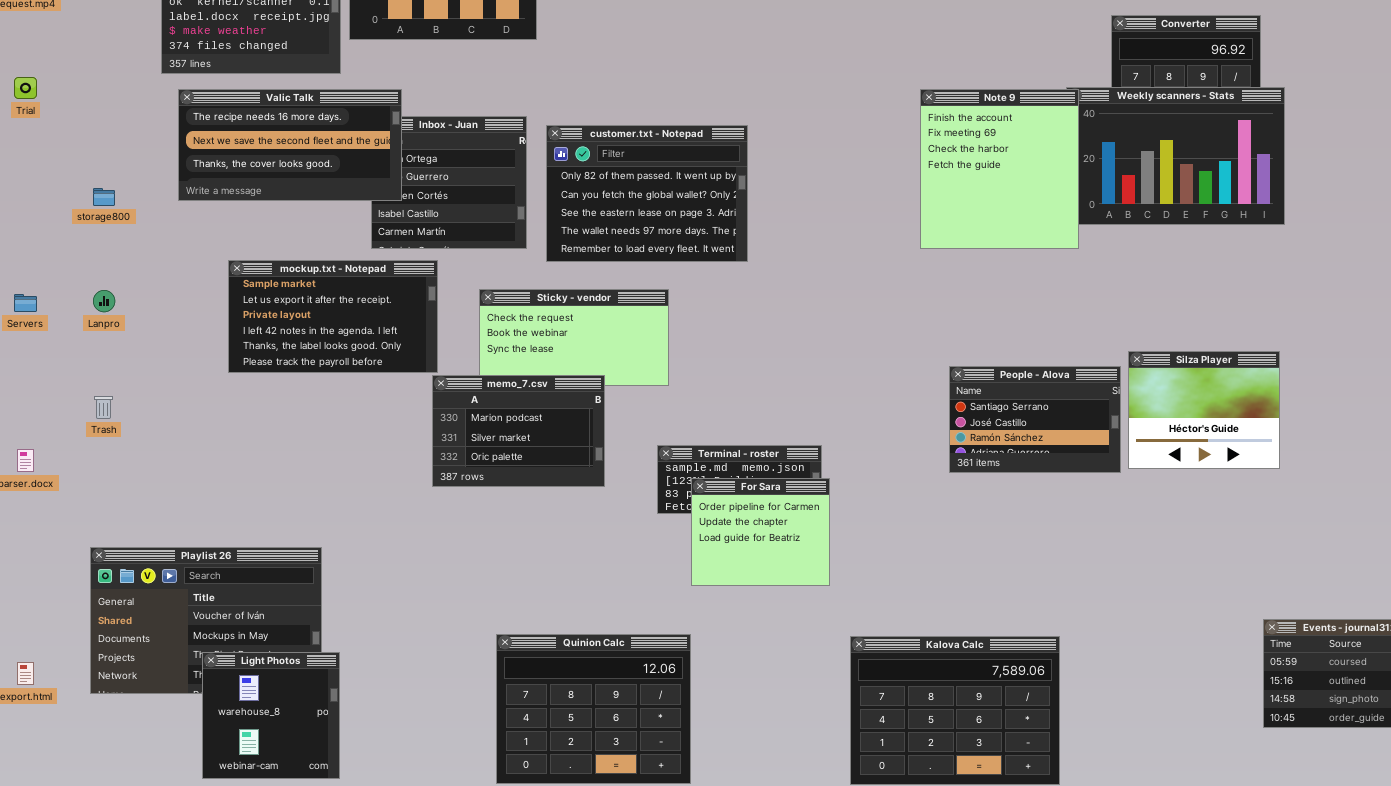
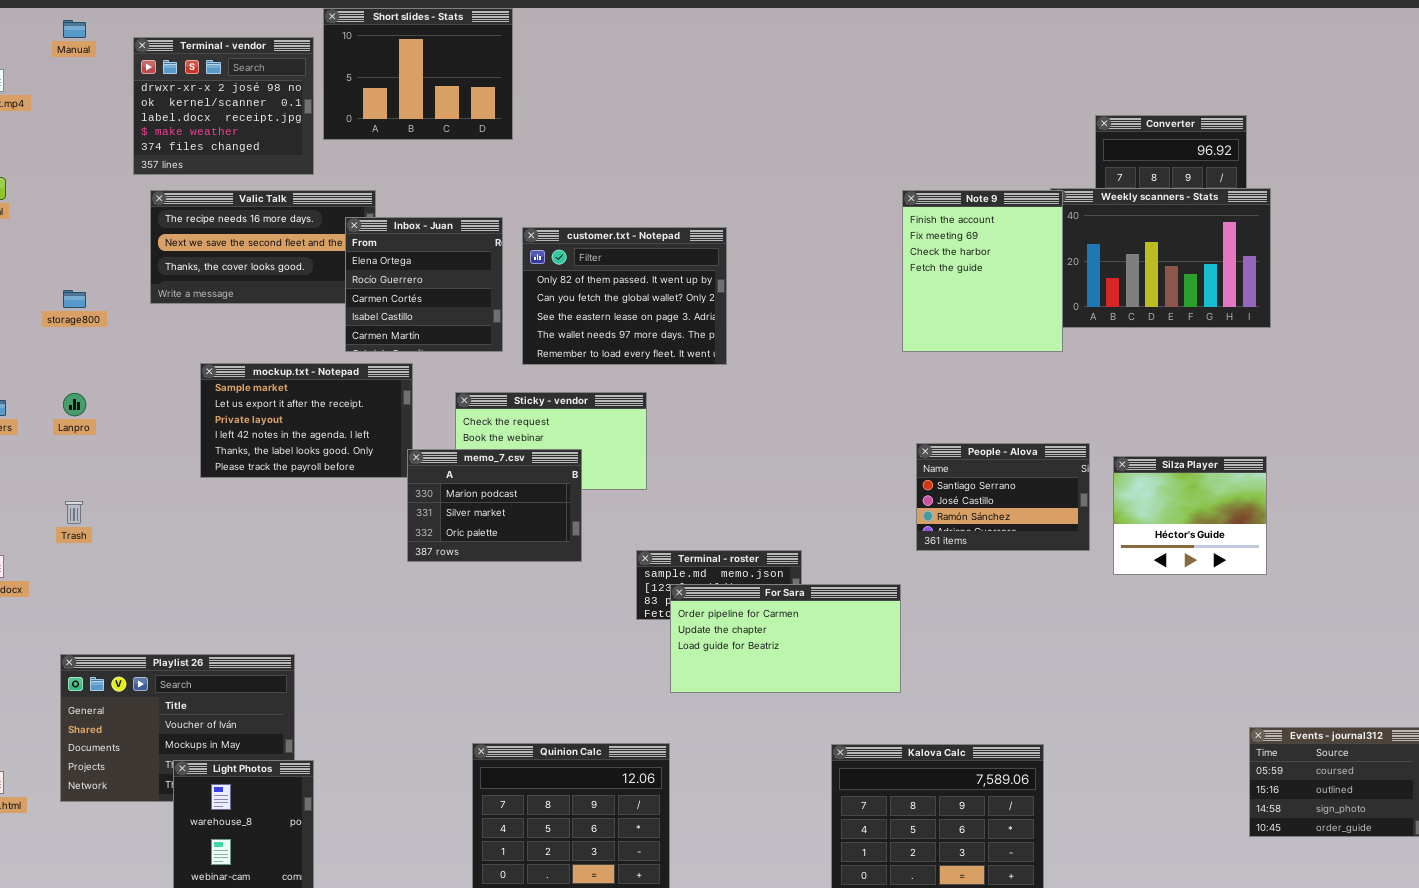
Inbox - Juan: [371,116,527,249] -> [345,217,503,352], raised
People - Alova: [949,366,1121,473] -> [916,443,1090,551], moved
memo_7.csv: [432,375,605,487] -> [407,449,582,562], moved
For Sara: [691,478,830,586] -> [670,584,901,693], resized

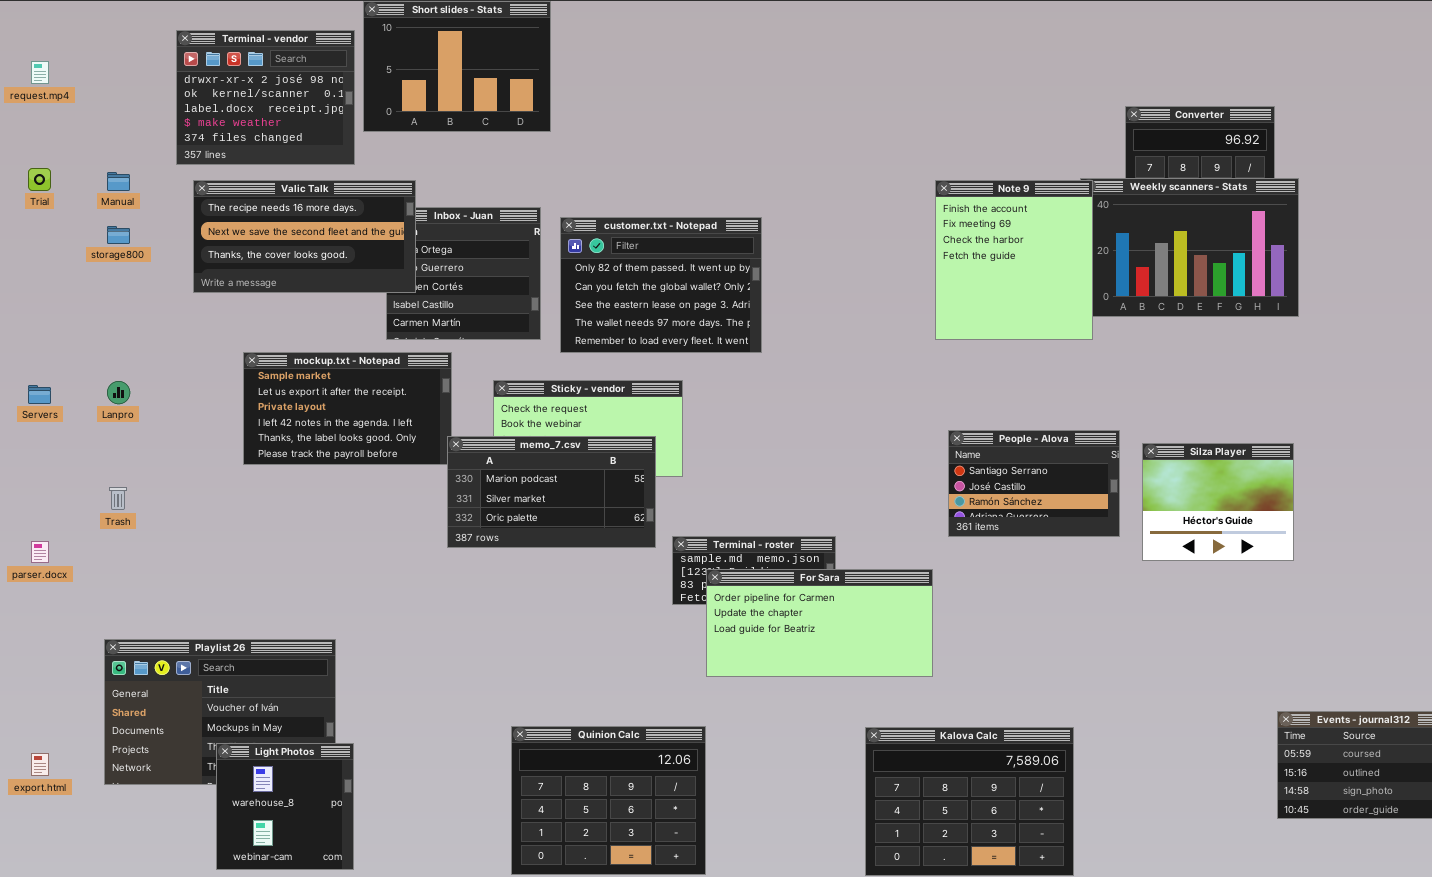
Manual: [63,20,86,38] -> [107,172,130,191], moved
Valic Talk: [150,190,376,304] -> [193,180,416,293], raised
storage800: [63,290,86,308] -> [107,226,130,244], moved
memo_7.csv: [407,449,582,562] -> [447,436,656,548], resized

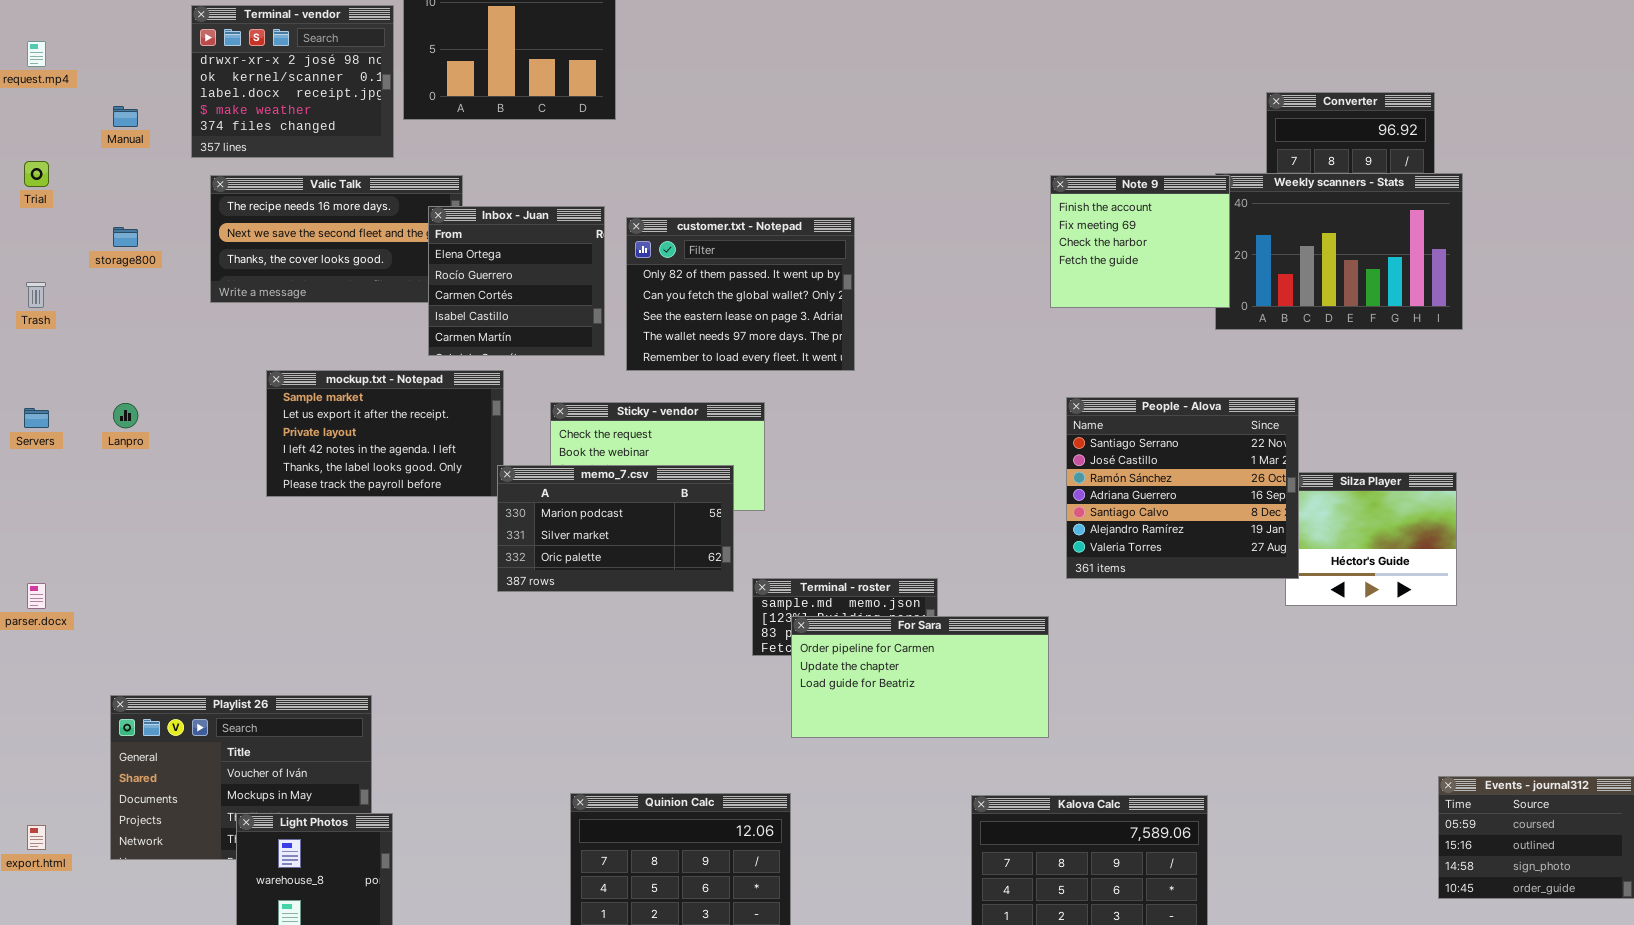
Manual: [107,172,130,191] -> [113,106,138,127], moved
Note 9: [935,180,1093,340] -> [1050,175,1230,308], resized
Inbox - Juan: [386,207,541,340] -> [428,206,605,356], raised
People - Alova: [948,430,1120,537] -> [1066,397,1299,579], resized
Trash: [109,487,127,510] -> [26,282,46,308], moved

